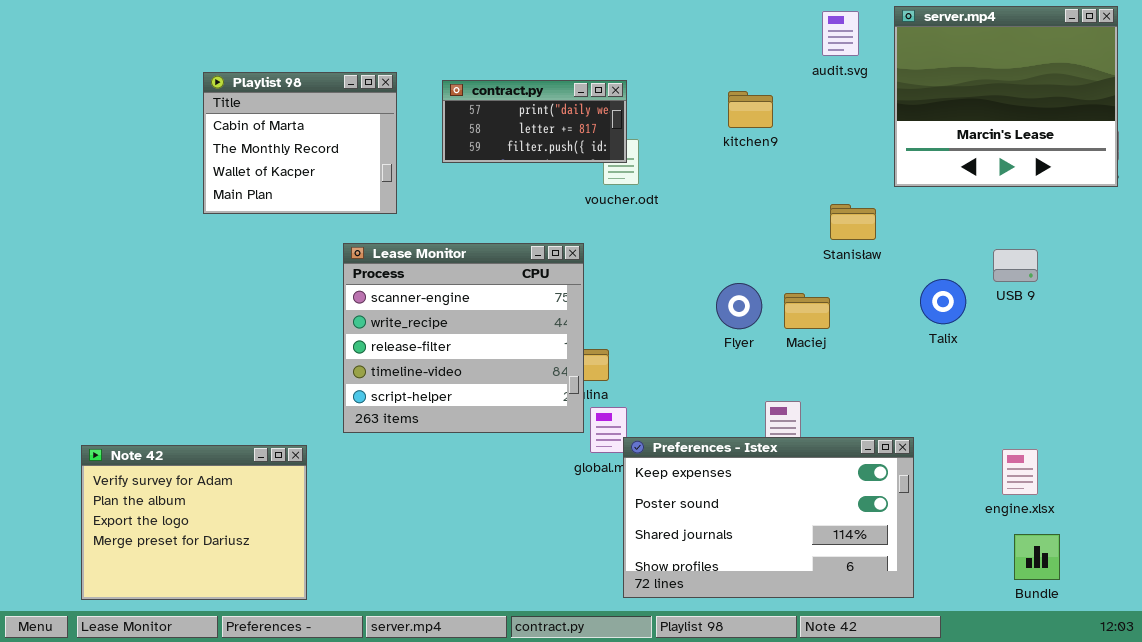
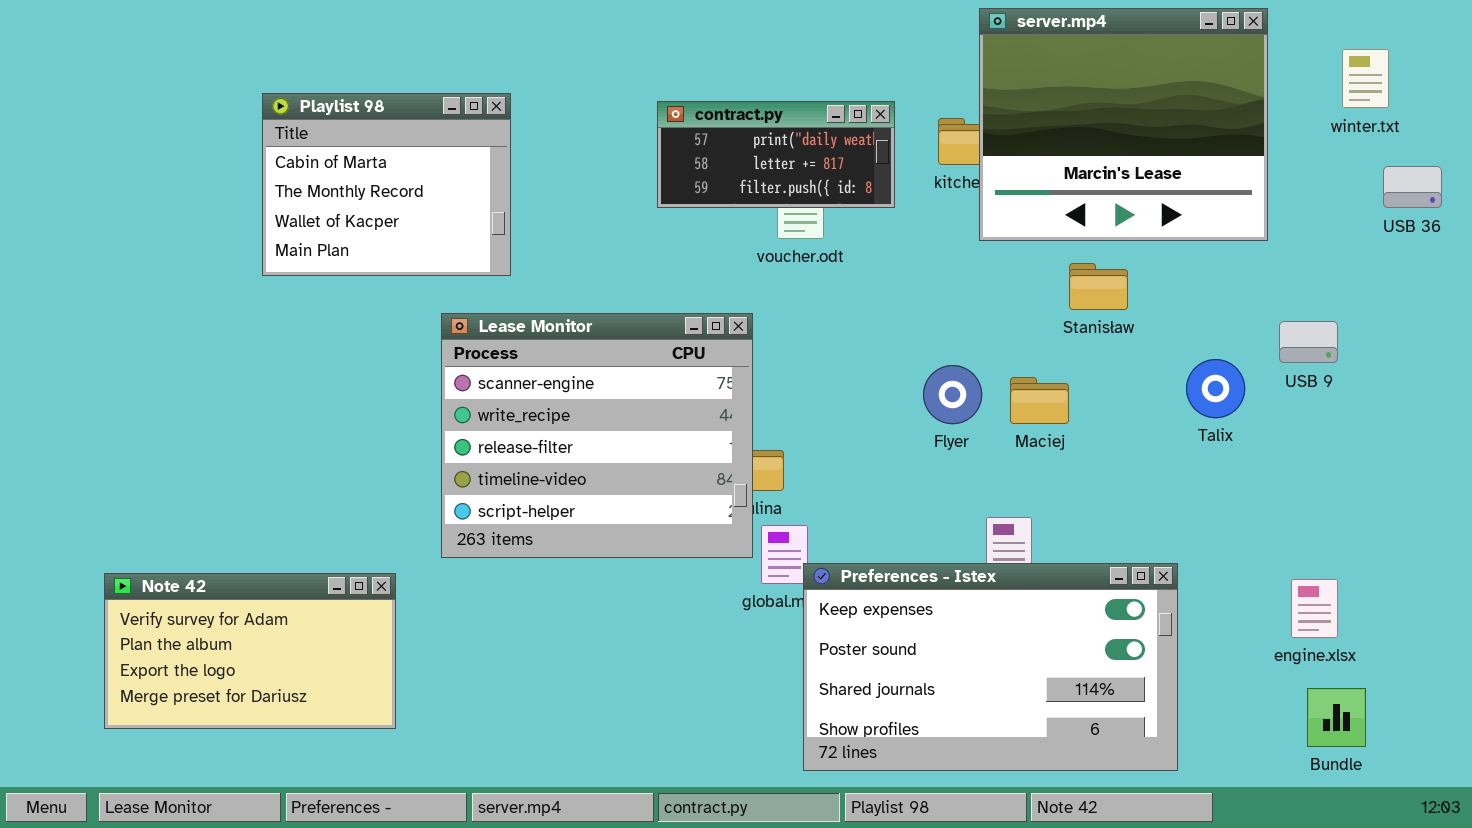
server.mp4: [894,6,1118,187] -> [979,8,1268,241], moved
contract.py: [442,80,627,163] -> [657,101,895,208], moved
Note 42: [81,445,307,600] -> [104,573,396,729], resized

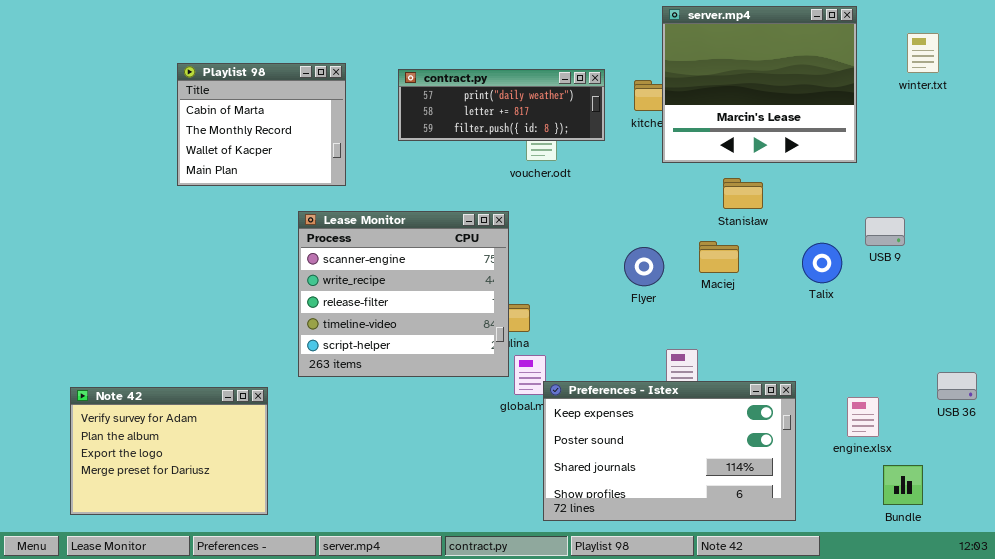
contract.py: [657,101,895,208] -> [398,69,605,141], resized
USB 36: [1383,166,1442,208] -> [937,372,977,400], moved
Maciej: [1010,377,1069,424] -> [699,241,739,273], moved
Note 42: [104,573,396,729] -> [70,387,268,515], resized
engine.xlsx: [1291,579,1338,638] -> [847,397,879,437], moved

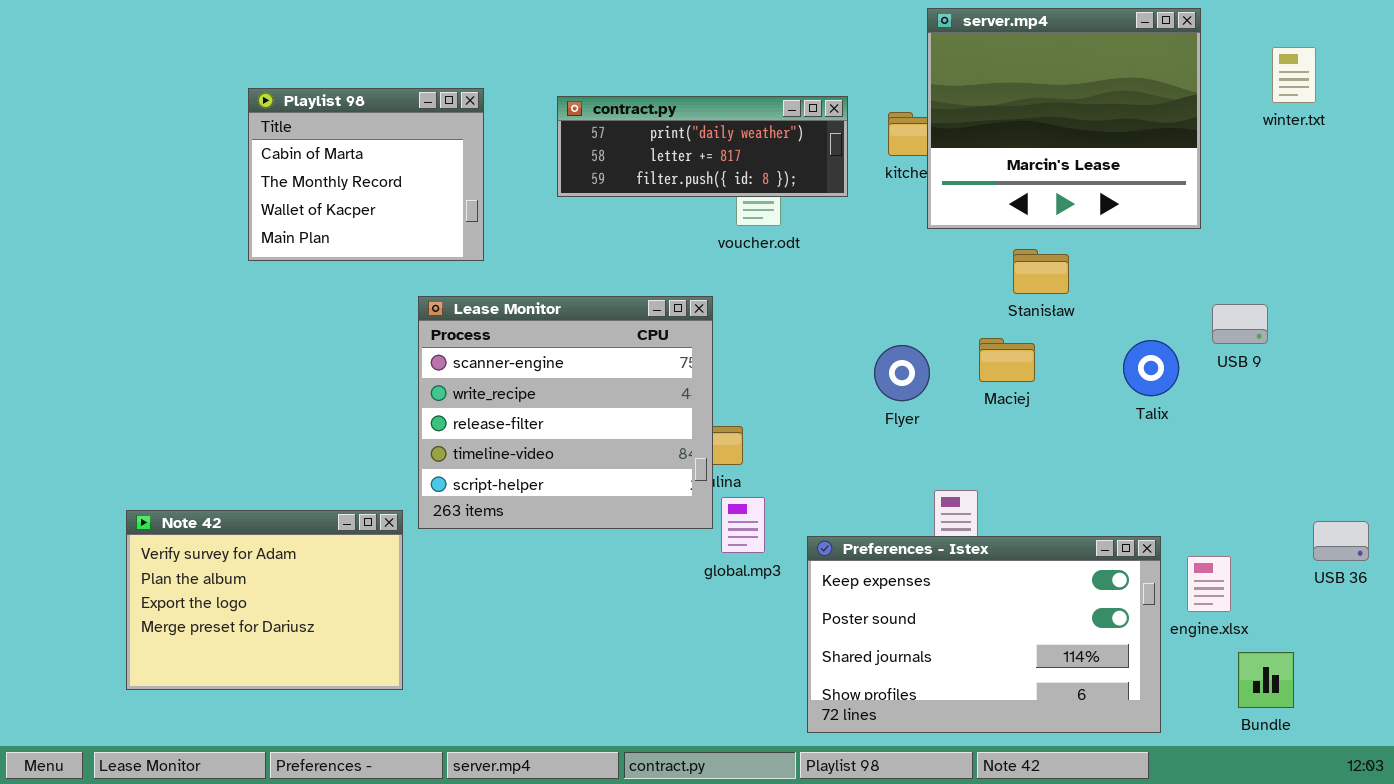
Preferences - Istex: [543,381,796,521] -> [807,536,1161,733], moved
Note 42: [70,387,268,515] -> [126,510,403,690], moved

